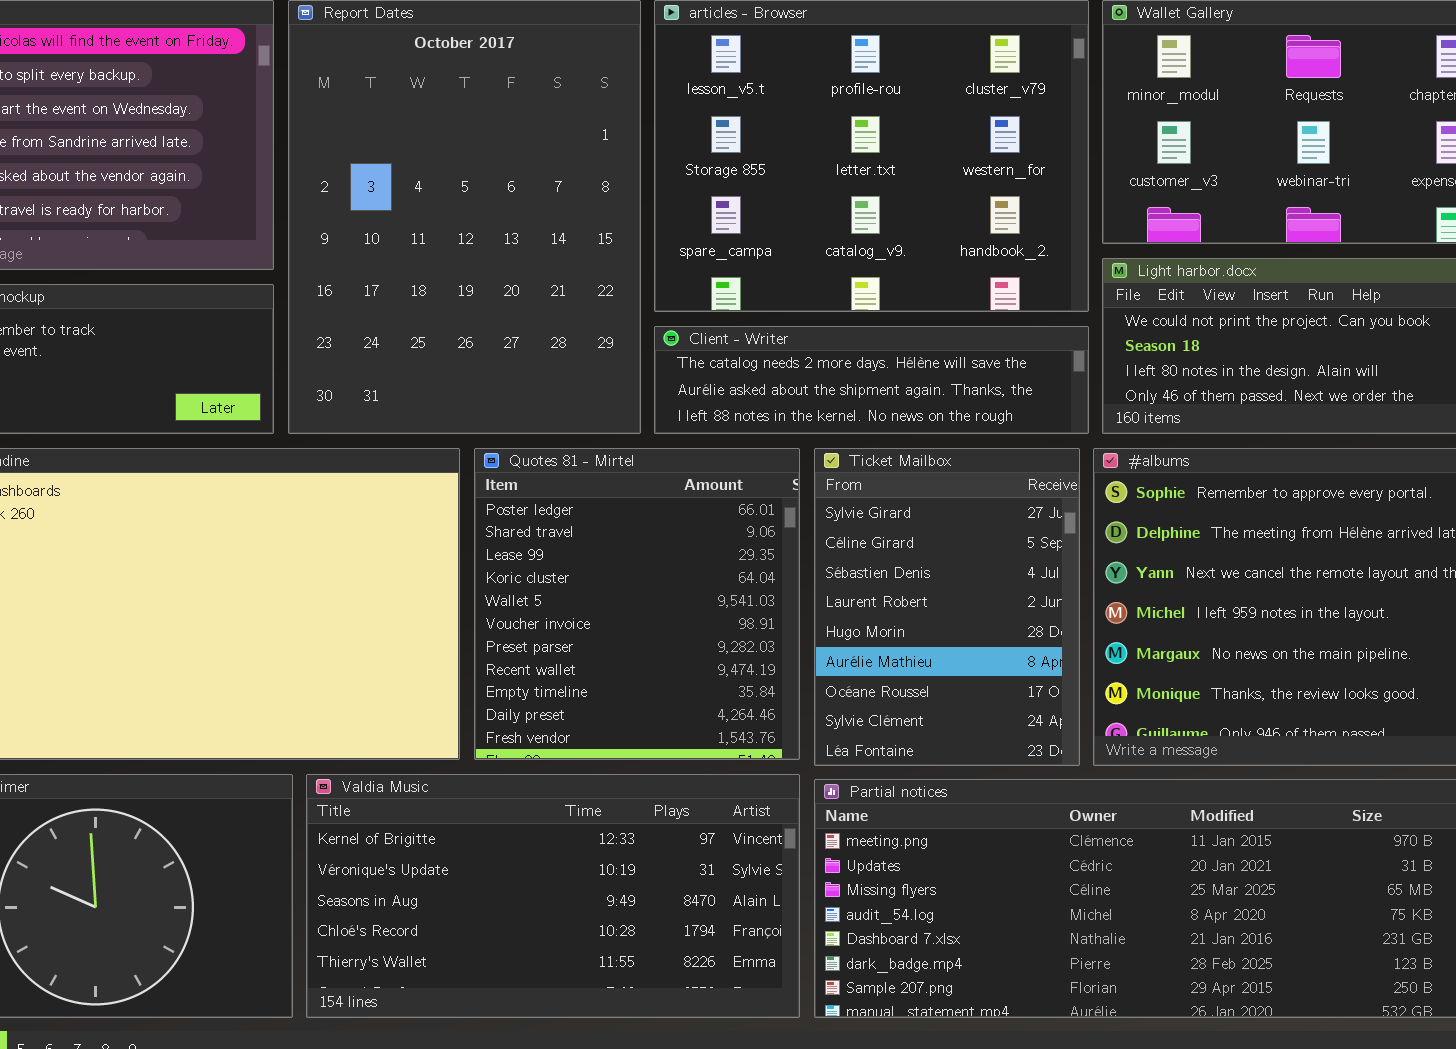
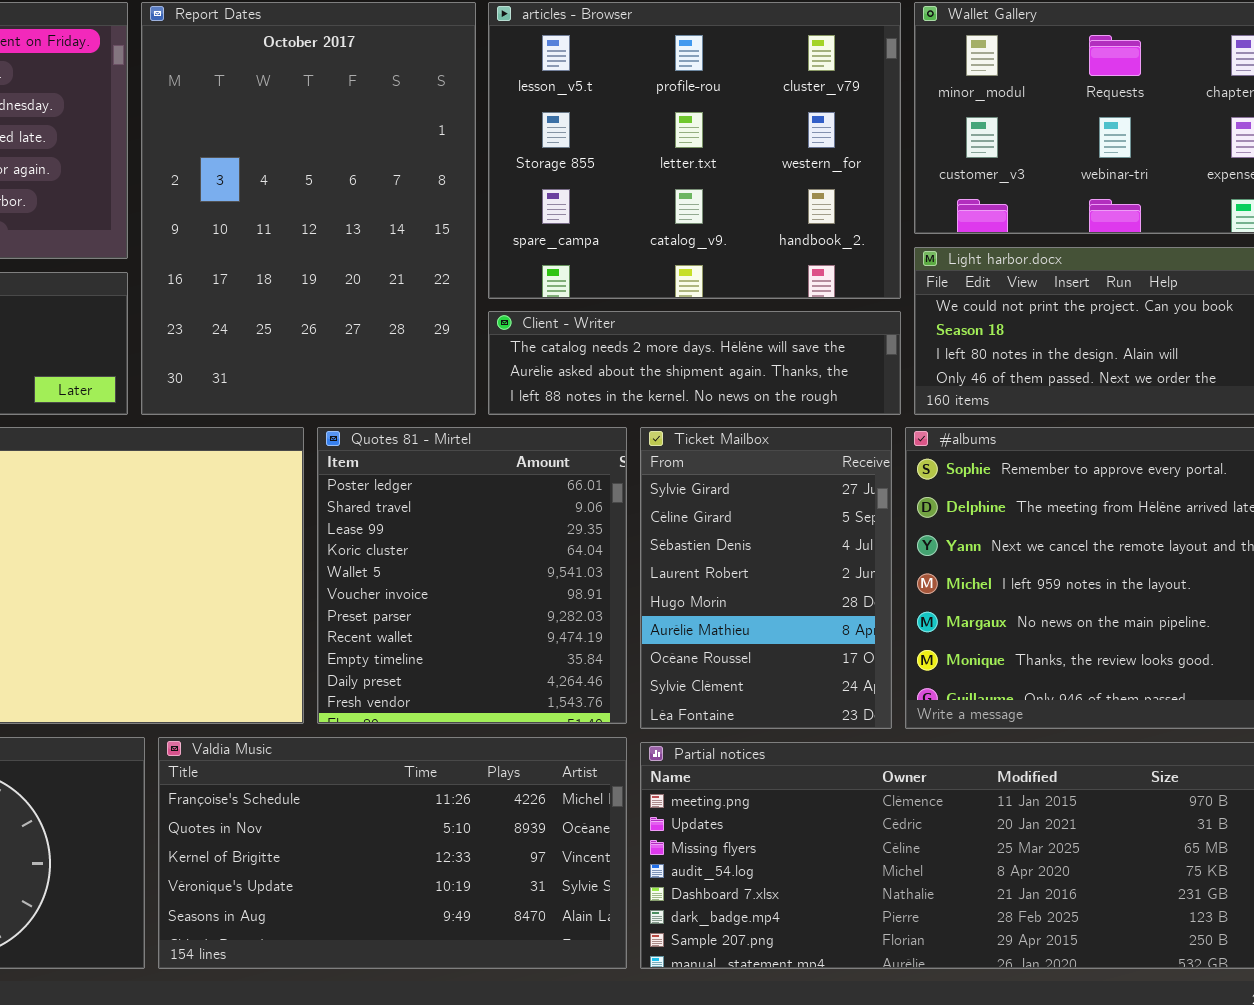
Valdia Music: [306,774,800,1018] -> [158,737,627,969], scrolled up 2 rows

